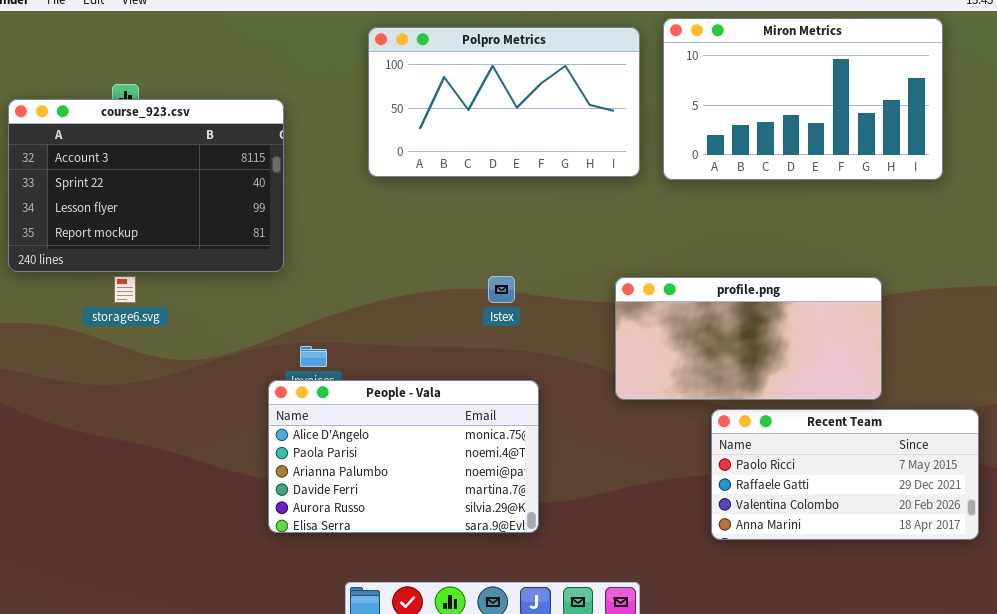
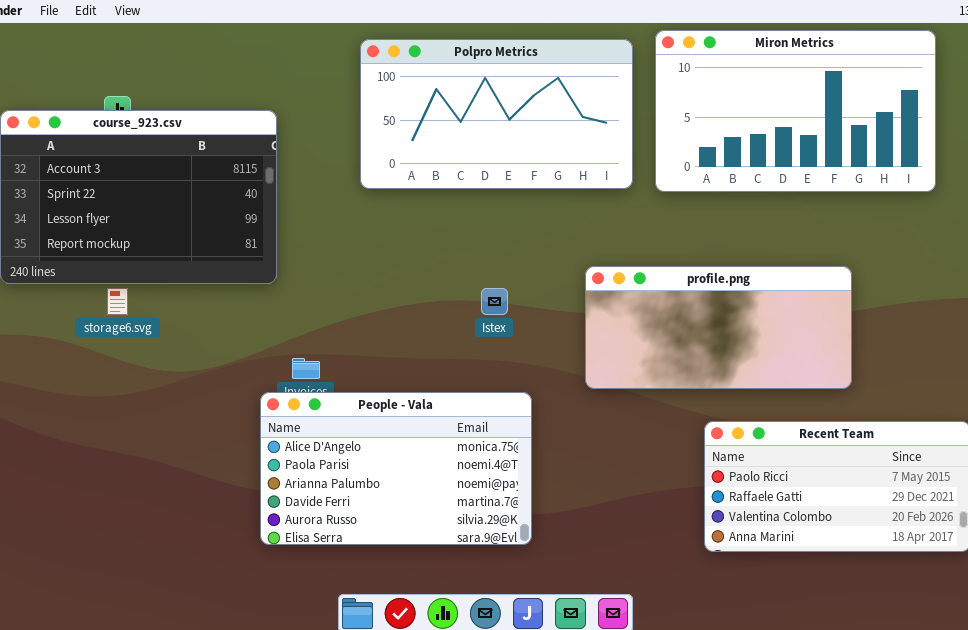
profile.png: [615,277,882,400] -> [585,266,852,389], moved

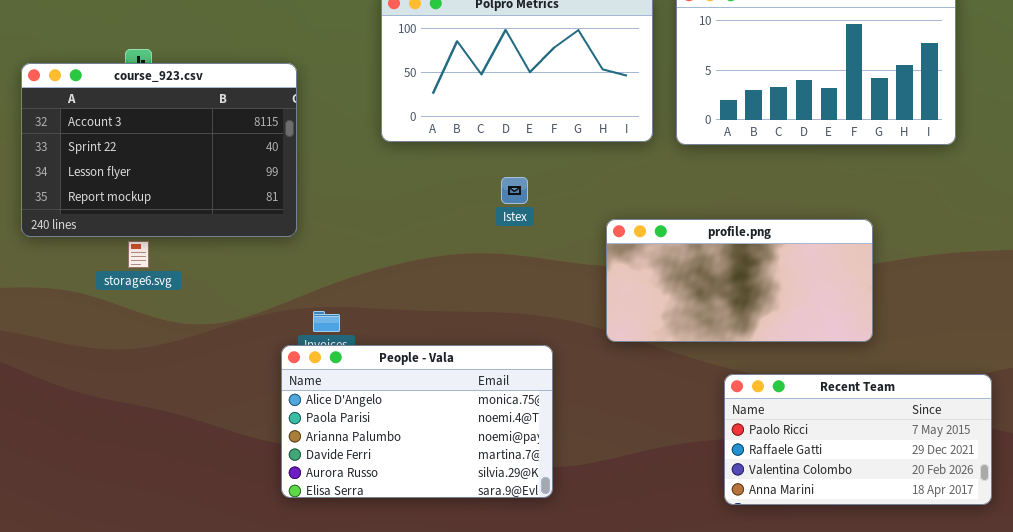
Istex: [481,288,508,315] -> [501,177,528,204], moved

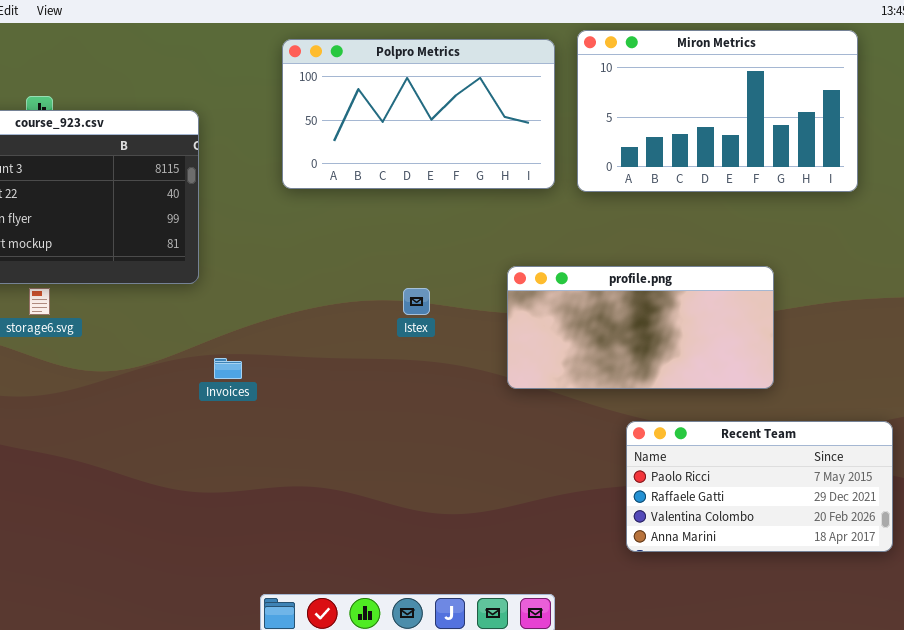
Istex: [501,177,528,204] -> [403,288,430,315], moved
People - Vala: [281,345,553,498] -> none, closed

